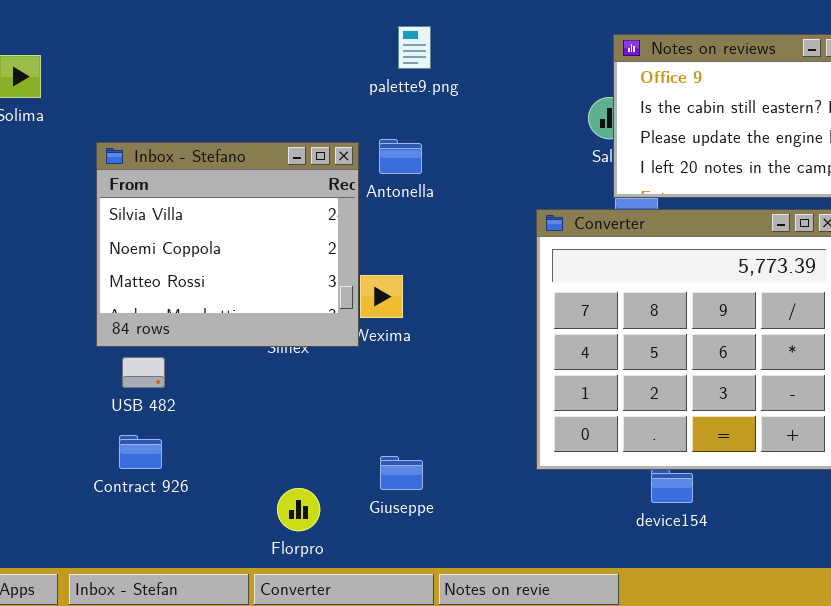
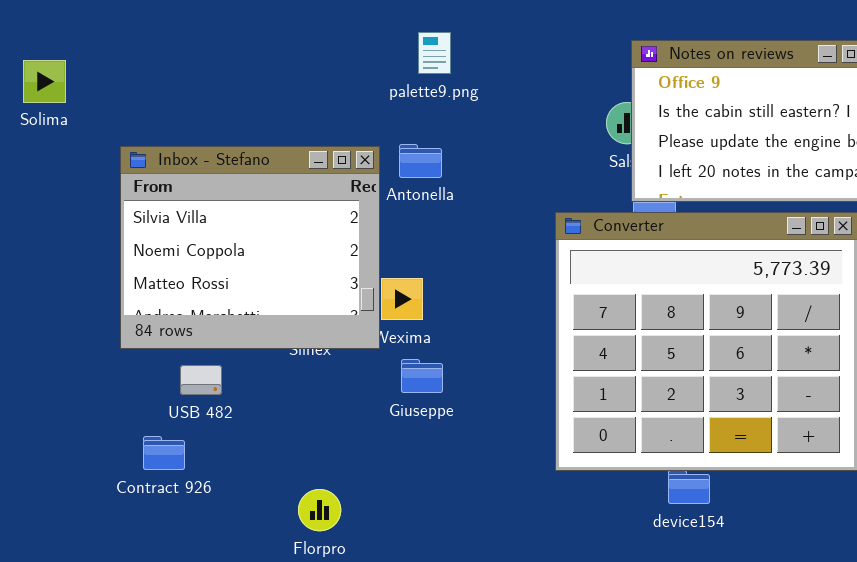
USB 482: [122,357,165,388] -> [180,365,222,395], moved
Giuseppe: [380,456,423,490] -> [401,359,443,393], moved

